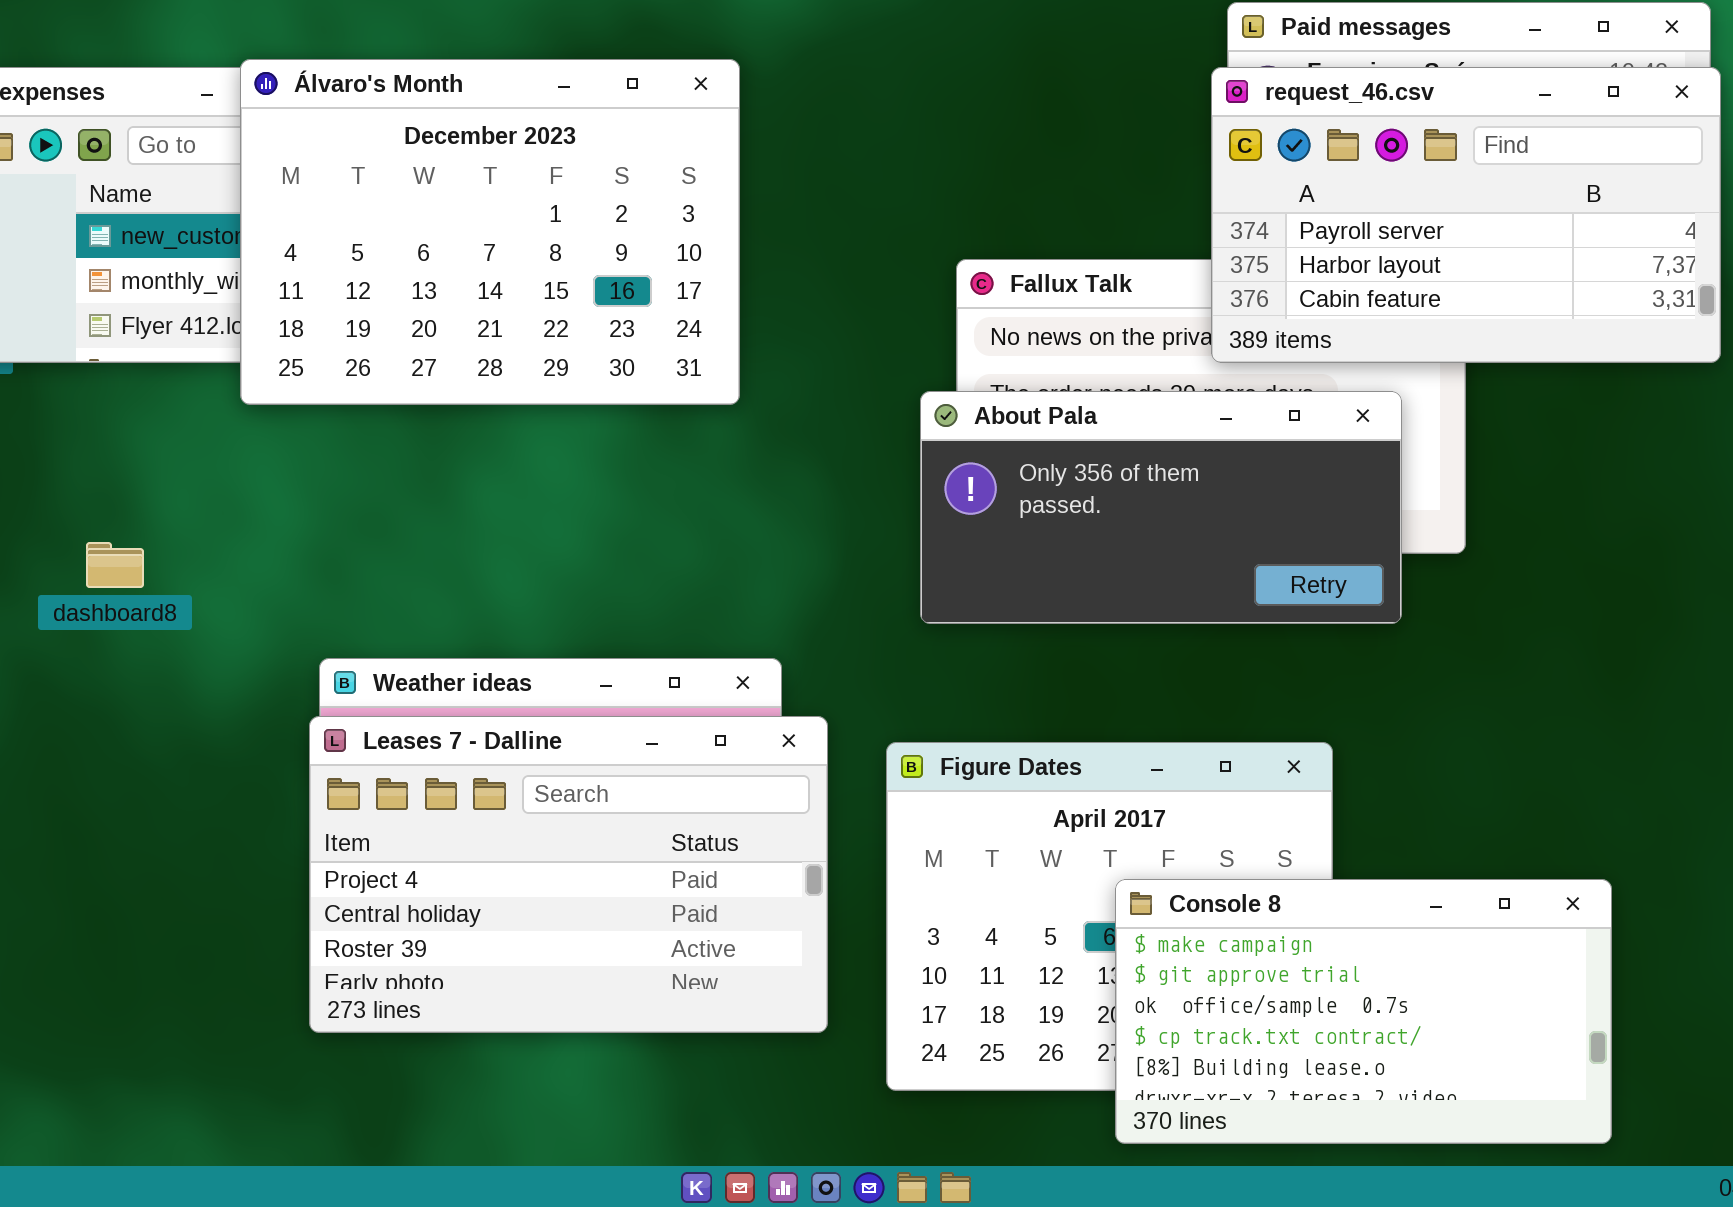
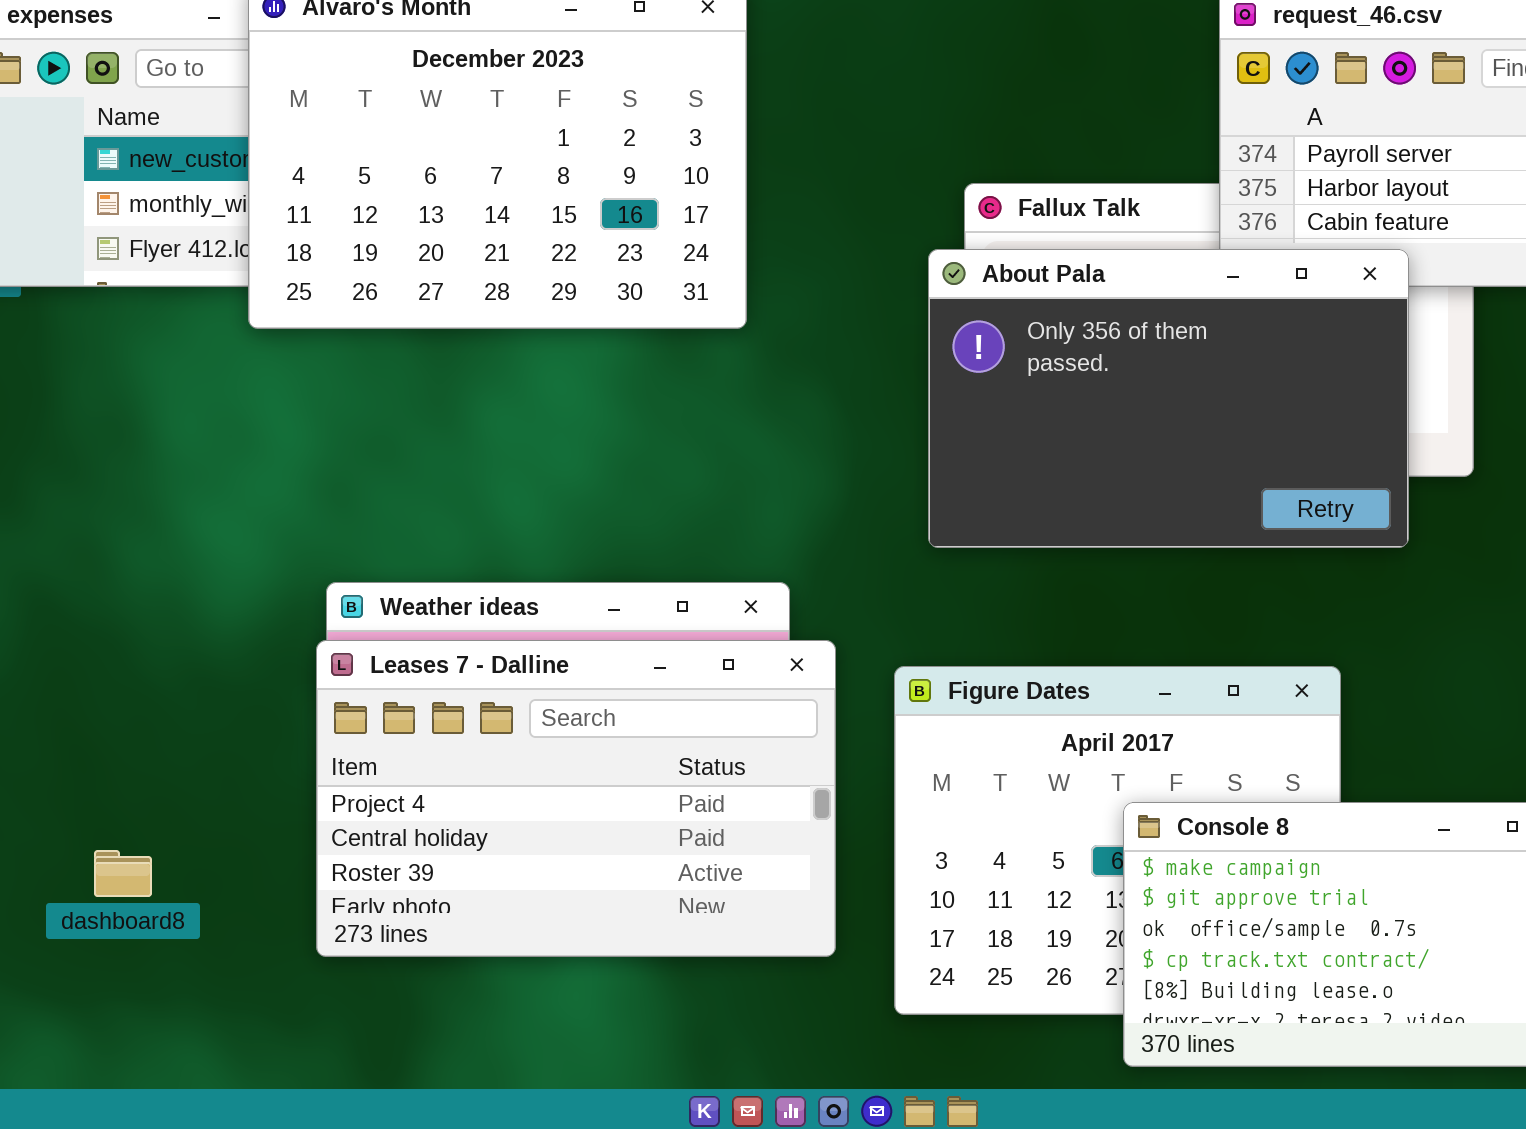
About Pala: [920,391,1402,624] -> [928,249,1409,548], resized
dashboard8: [86,542,144,588] -> [94,850,152,897], moved

